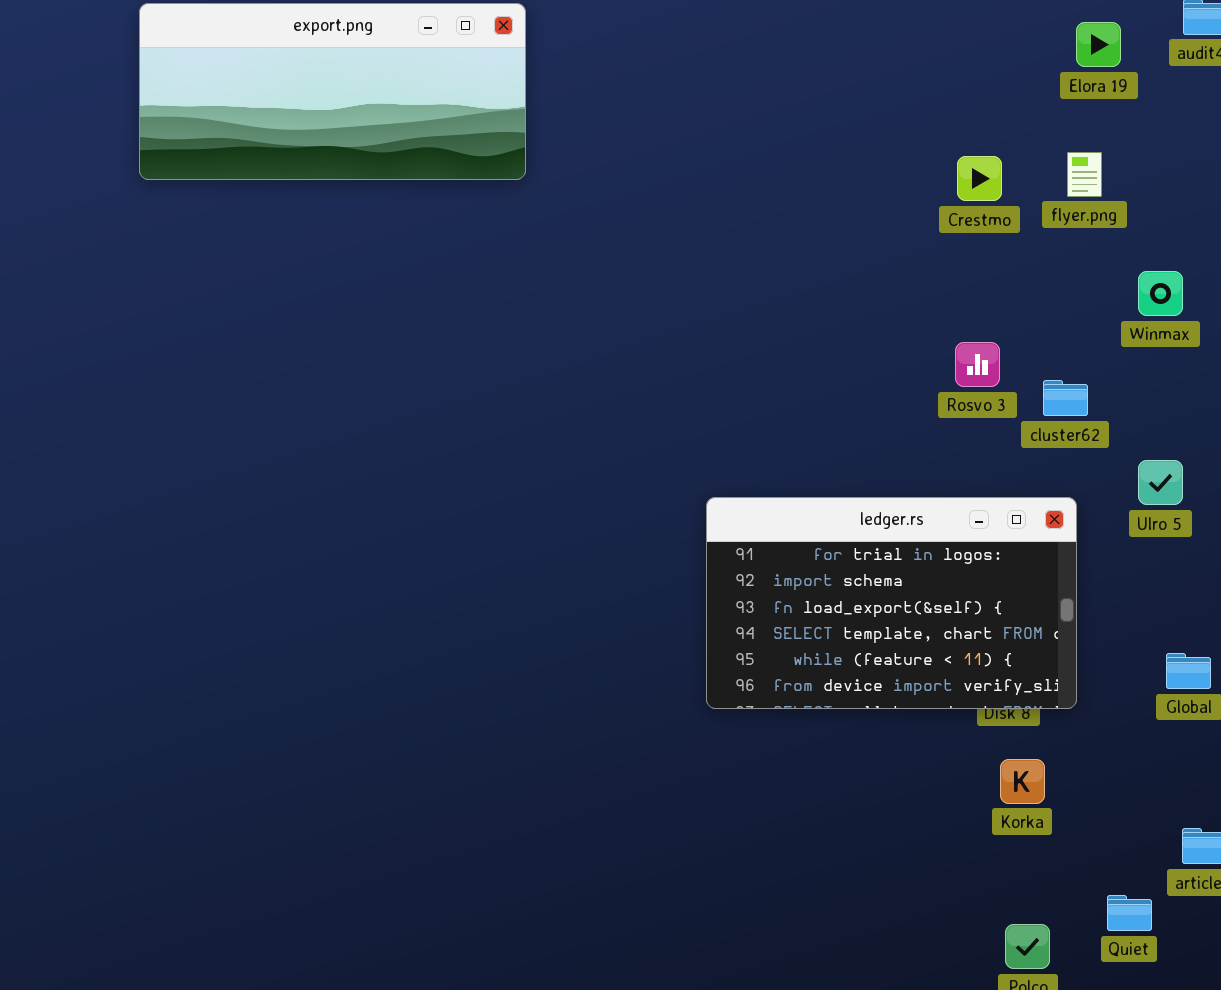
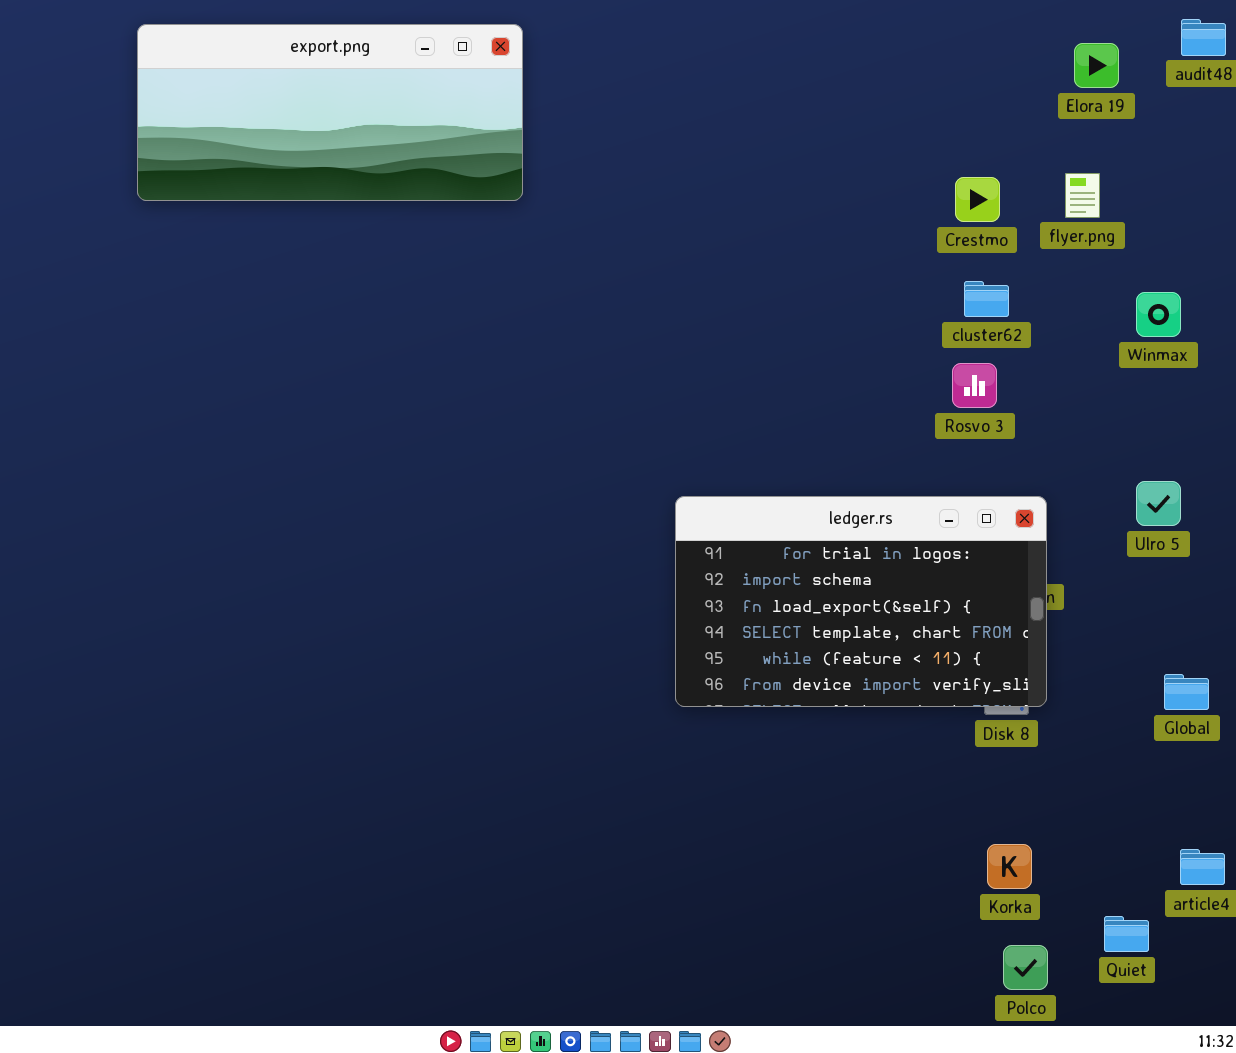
cluster62: [1043,380,1088,416] -> [964,281,1009,317], moved
ledger.rs: [706,497,1077,709] -> [675,496,1047,707], moved
Korka: [1000,759,1045,804] -> [987,844,1032,889], moved

